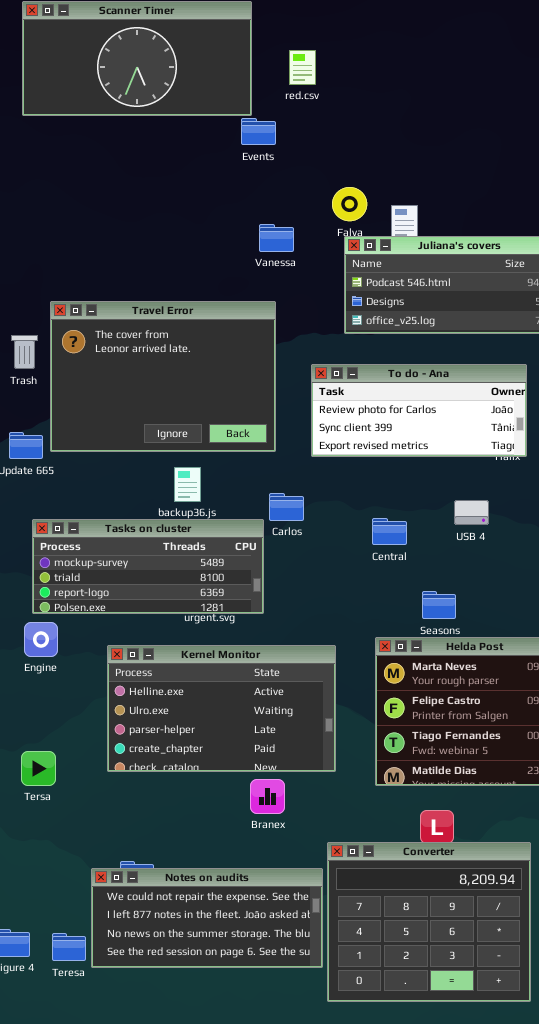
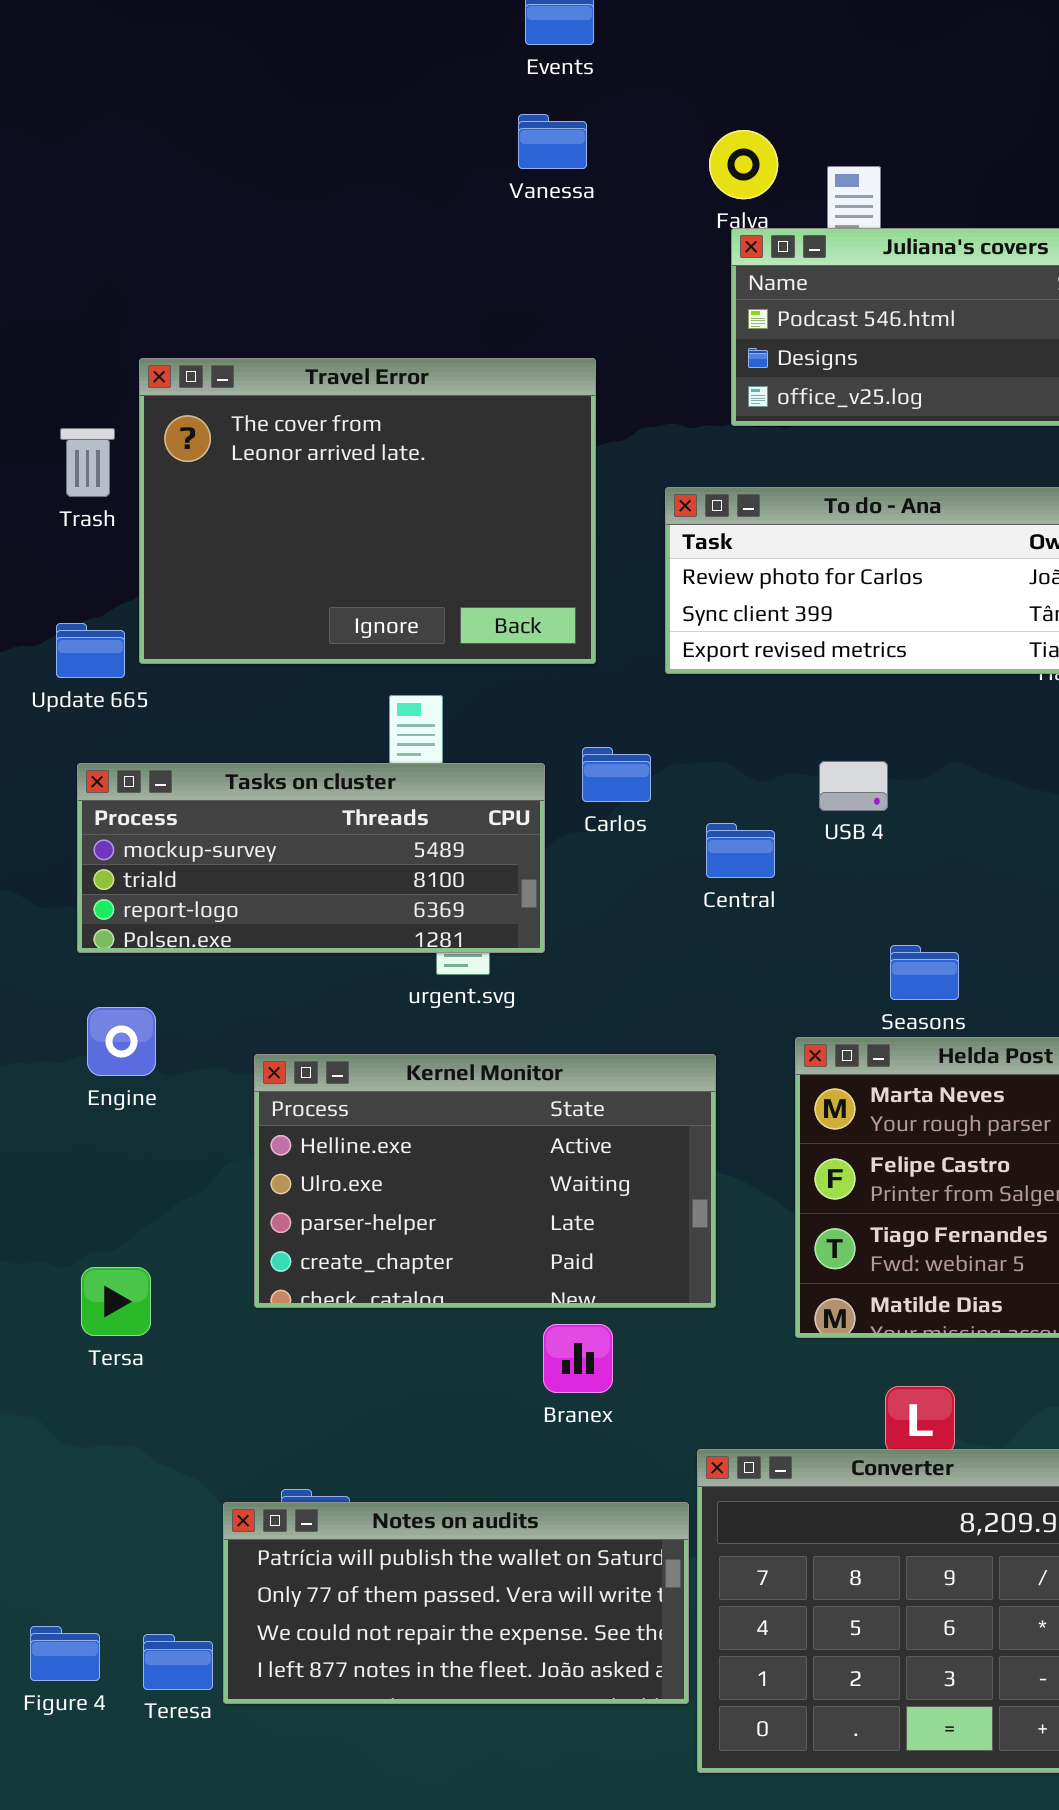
Vanessa: [259,224,294,252] -> [518,114,587,169], moved
USB 4: [454,500,489,525] -> [819,761,888,811], moved
Central: [372,518,407,545] -> [706,823,775,878], moved
Tasks on cluster: [32,519,264,614] -> [77,763,545,953], moved
Notes on audits: [91,868,323,968] -> [223,1502,689,1704], scrolled up 2 rows

